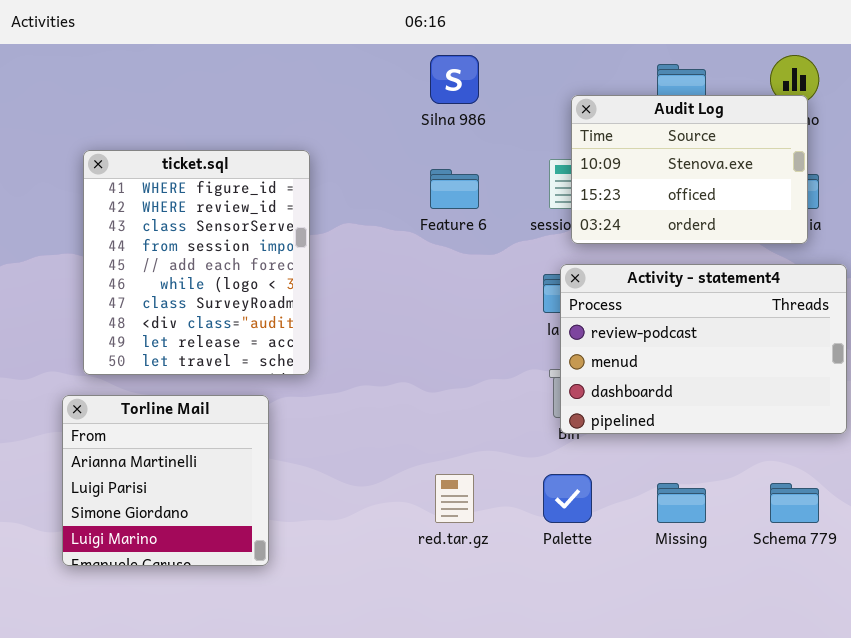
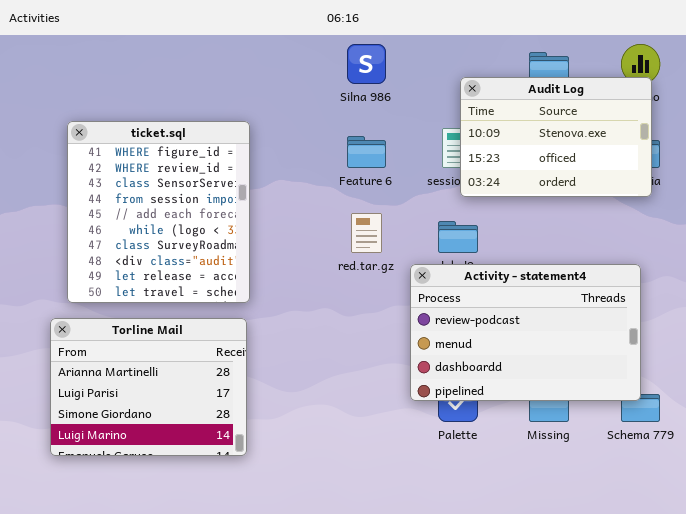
Activity - statement4: [560,264,847,434] -> [410,264,641,401], moved
Torline Mail: [62,395,269,566] -> [50,318,247,456], resized
red.tar.gz: [435,474,474,523] -> [351,213,382,253], moved

